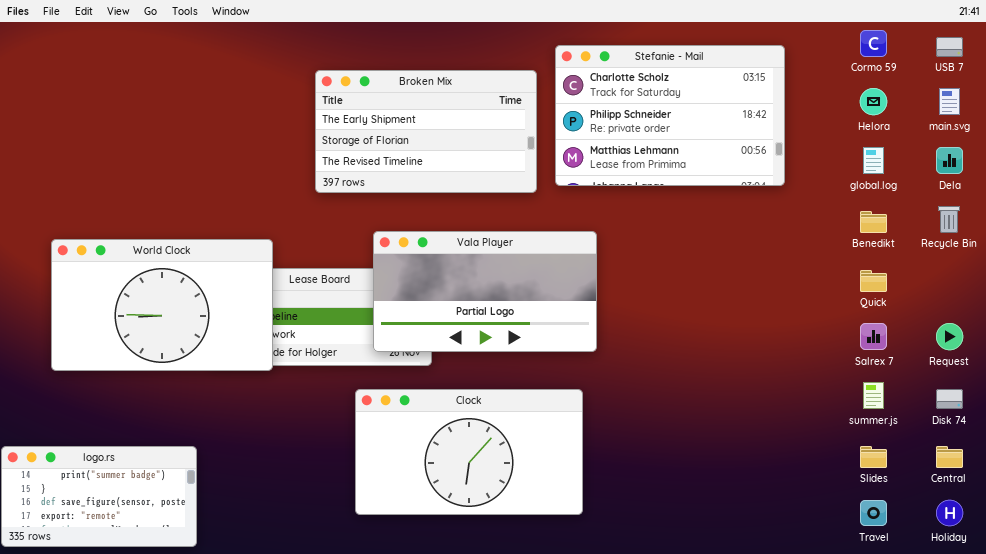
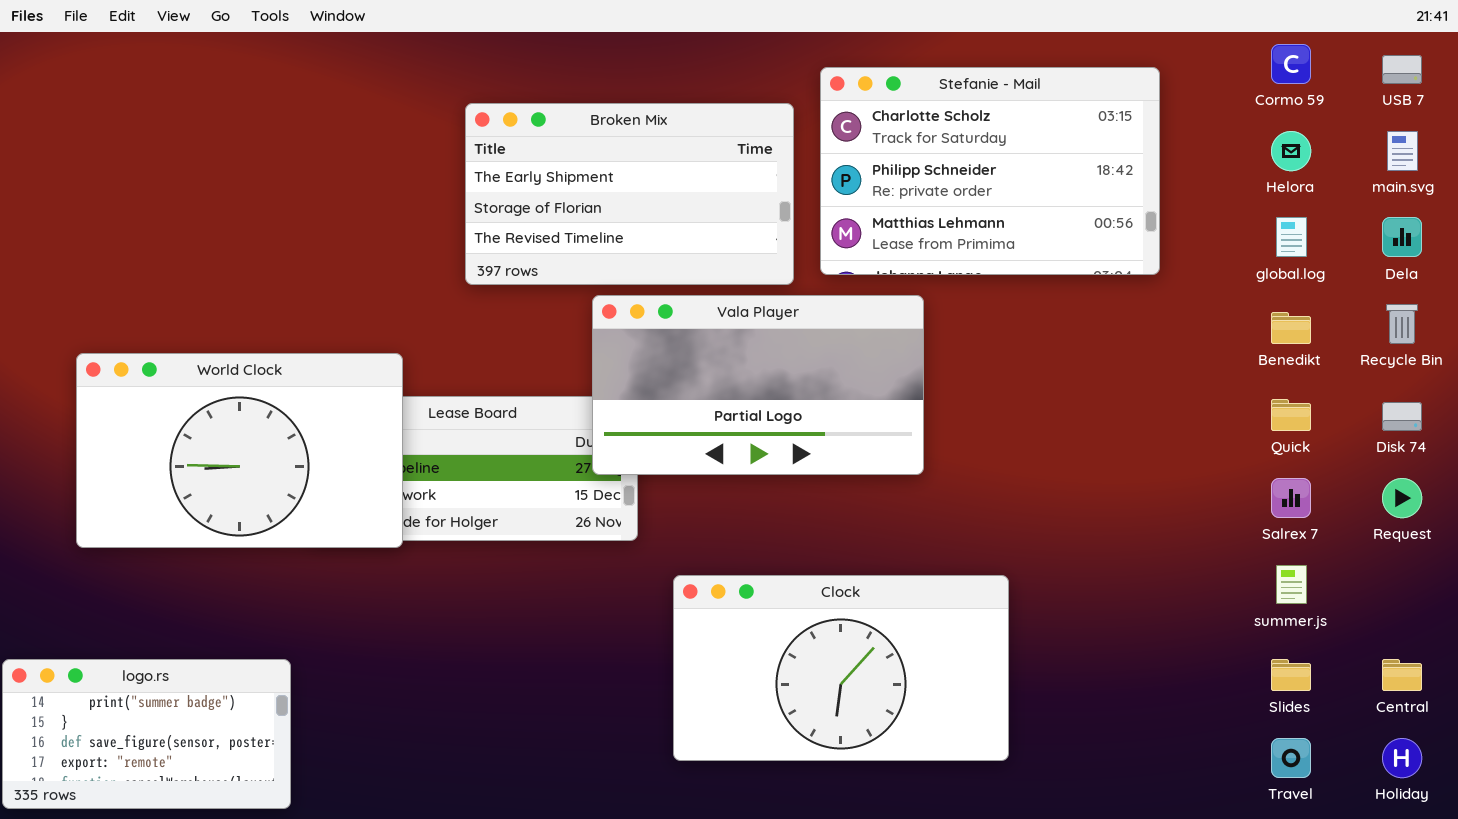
Vala Player: [373,231,597,352] -> [592,295,924,475], moved
Clock: [355,389,583,515] -> [673,575,1009,761], moved
Disk 74: [936,389,963,409] -> [1382,402,1422,431], moved

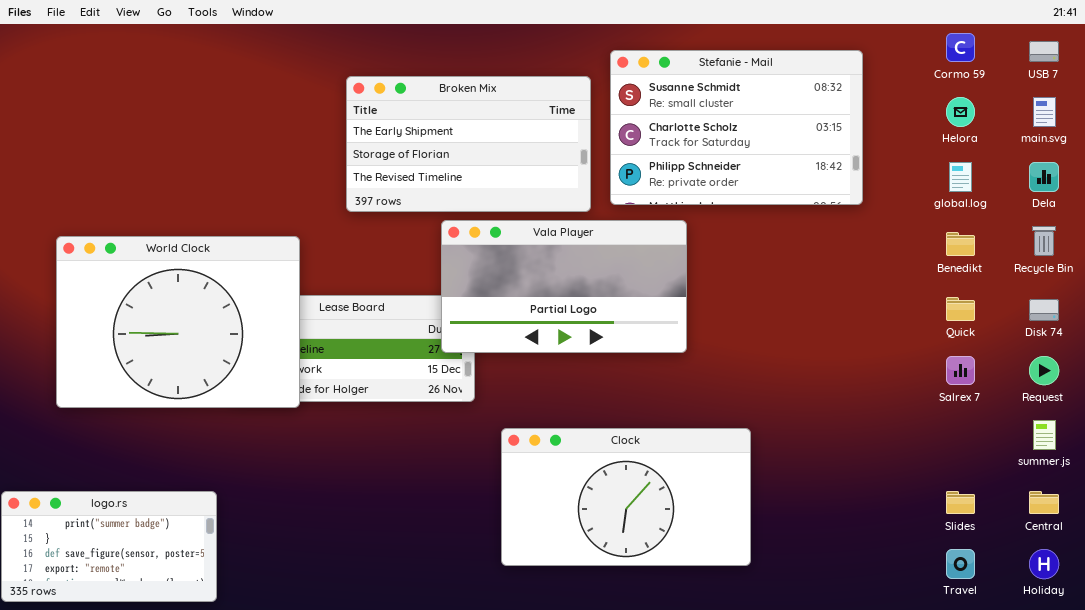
Stefanie - Mail: [820,67,1160,275] -> [610,50,863,205], scrolled up 1 row
World Clock: [76,353,403,548] -> [56,236,300,408], resized
summer.js: [1276,565,1307,604] -> [1033,420,1056,450], moved

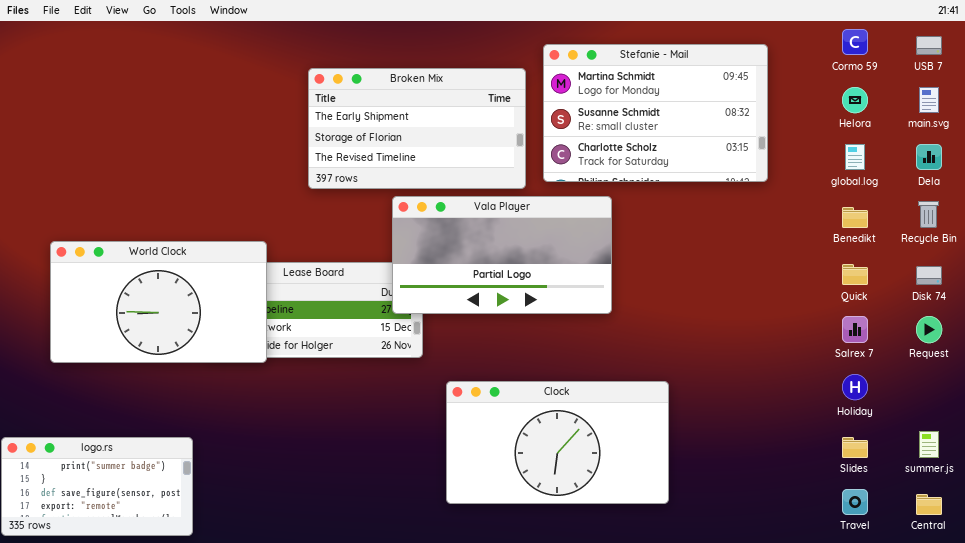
Stefanie - Mail: [610,50,863,205] -> [543,44,768,182], scrolled up 1 row
World Clock: [56,236,300,408] -> [50,241,267,363], resized
summer.js: [1033,420,1056,450] -> [919,431,939,458], moved
Central: [1029,491,1059,514] -> [916,494,942,515], moved
Holiday: [1029,549,1059,579] -> [842,374,868,400], moved

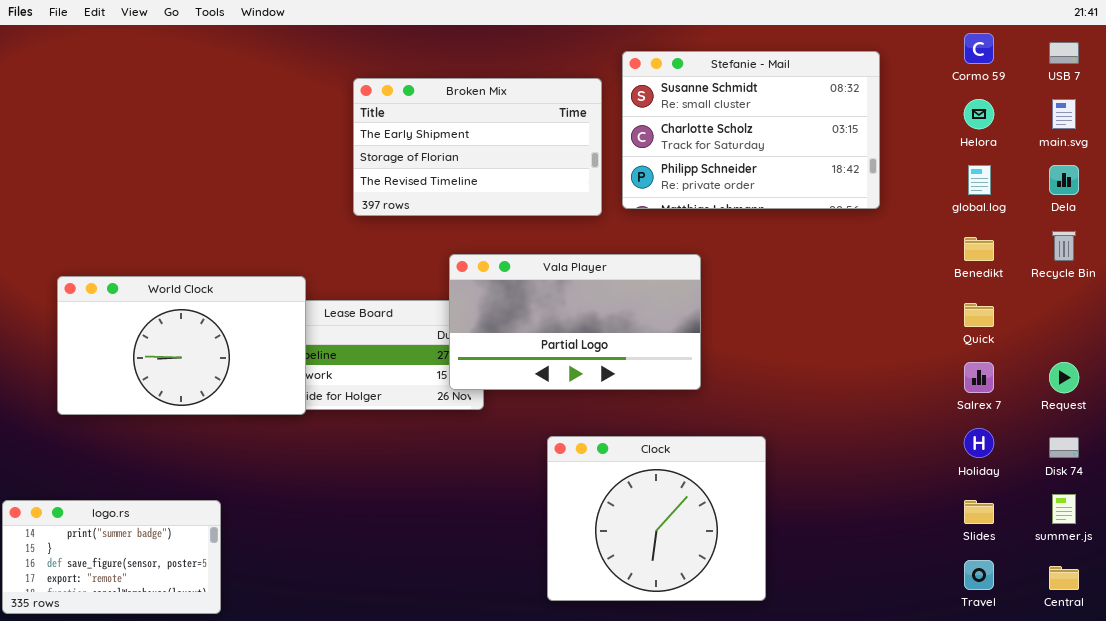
Stefanie - Mail: [543,44,768,182] -> [622,51,880,209], scrolled down 1 row
Vala Player: [392,196,612,314] -> [449,254,701,390], moved
Disk 74: [916,266,942,285] -> [1049,437,1079,458], moved
Clock: [446,381,669,504] -> [547,436,766,601], resized

